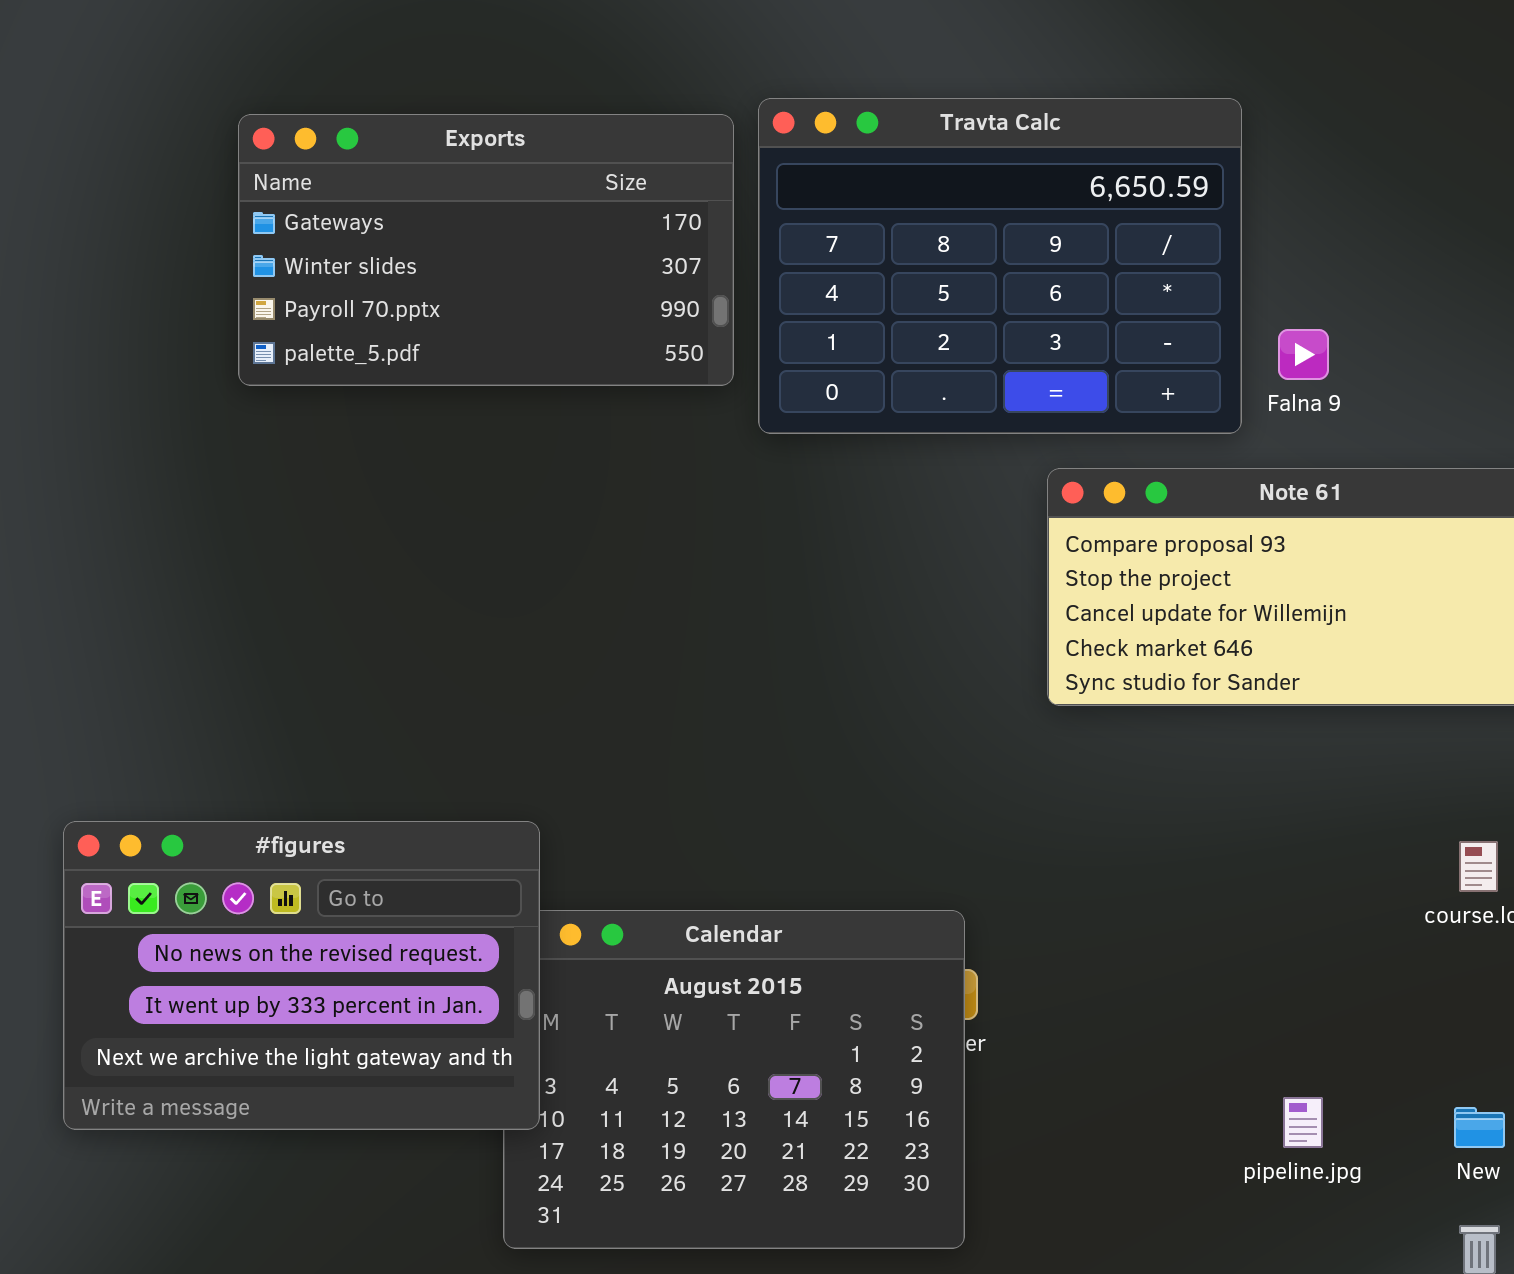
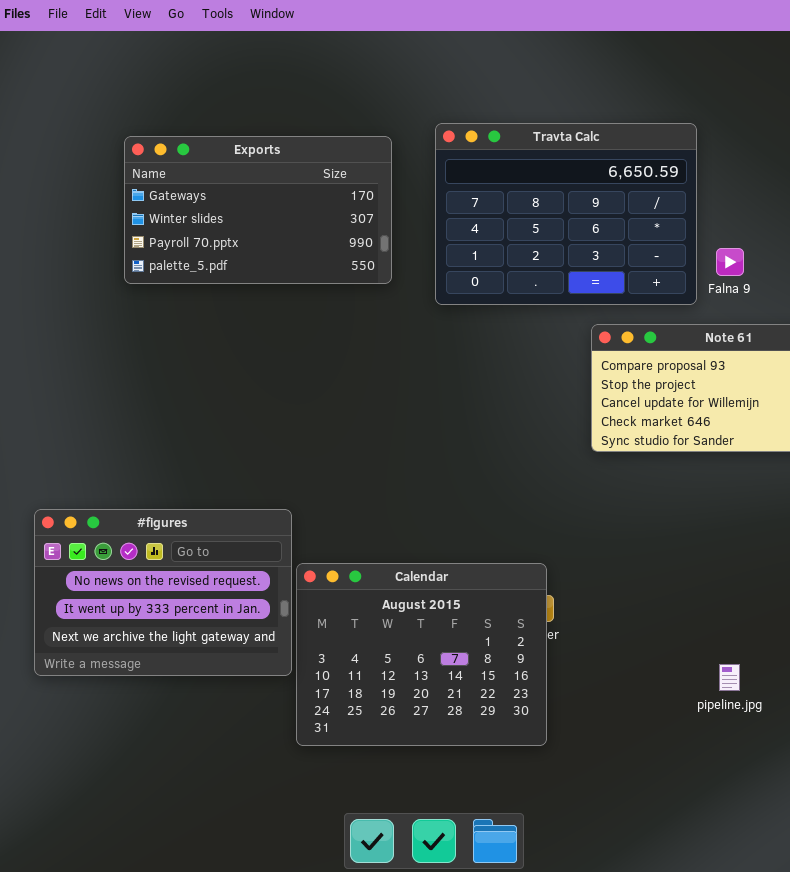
Exports: [238,114,734,386] -> [124,136,392,284], moved
#figures: [63,821,540,1130] -> [34,509,292,676], moved

